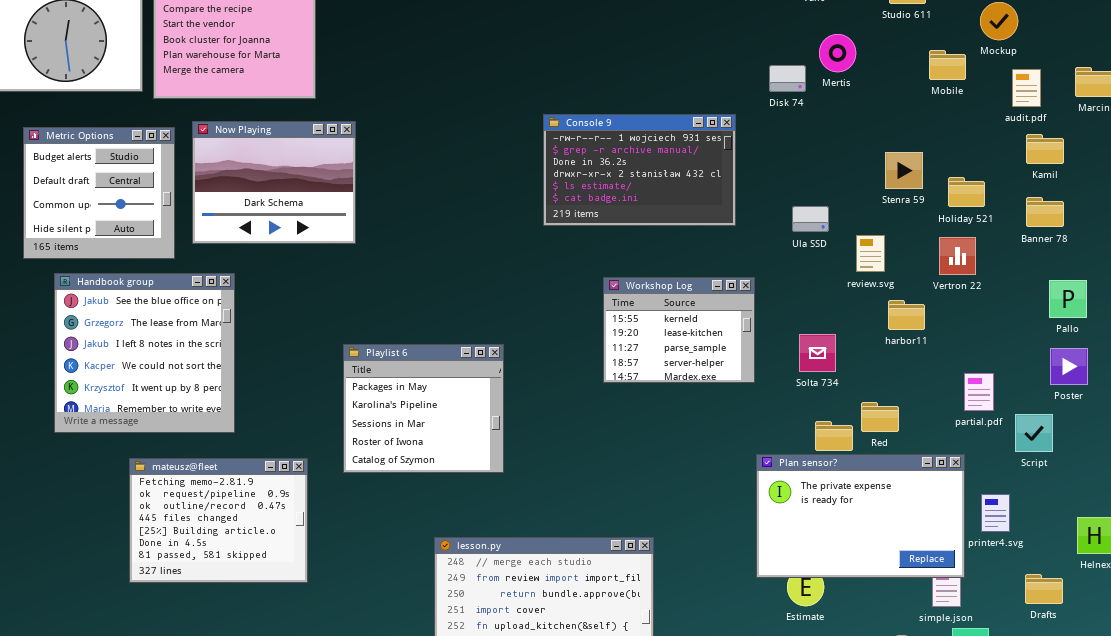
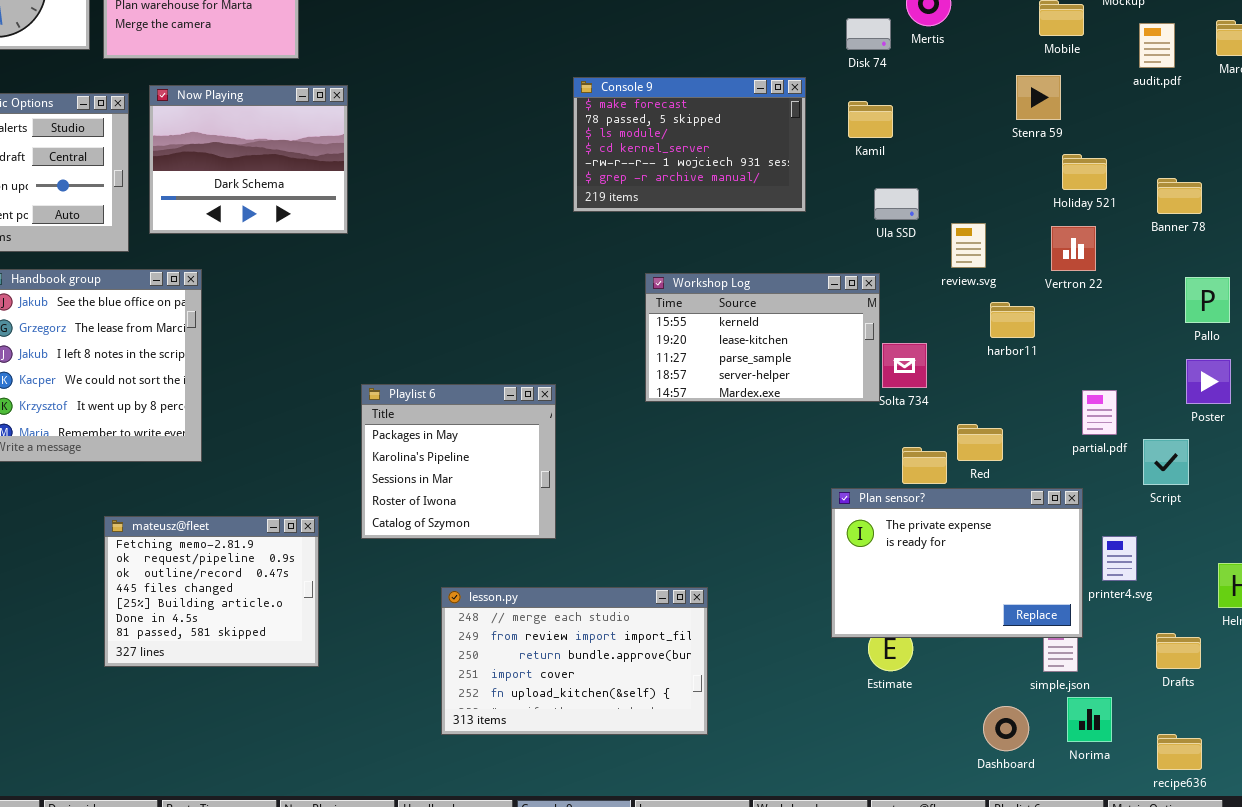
Console 9: [543,114,736,226] -> [573,77,806,212], scrolled up 4 rows
Kamil: [1026,134,1064,164] -> [848,101,893,138], moved
Stenra 59: [885,152,923,189] -> [1016,75,1061,120], moved
Workshop Log: [603,277,755,383] -> [645,273,880,402], resized
Playlist 6: [343,344,504,473] -> [361,384,556,539], moved
mateusz@fleet: [129,458,308,583] -> [104,516,319,667], moved

